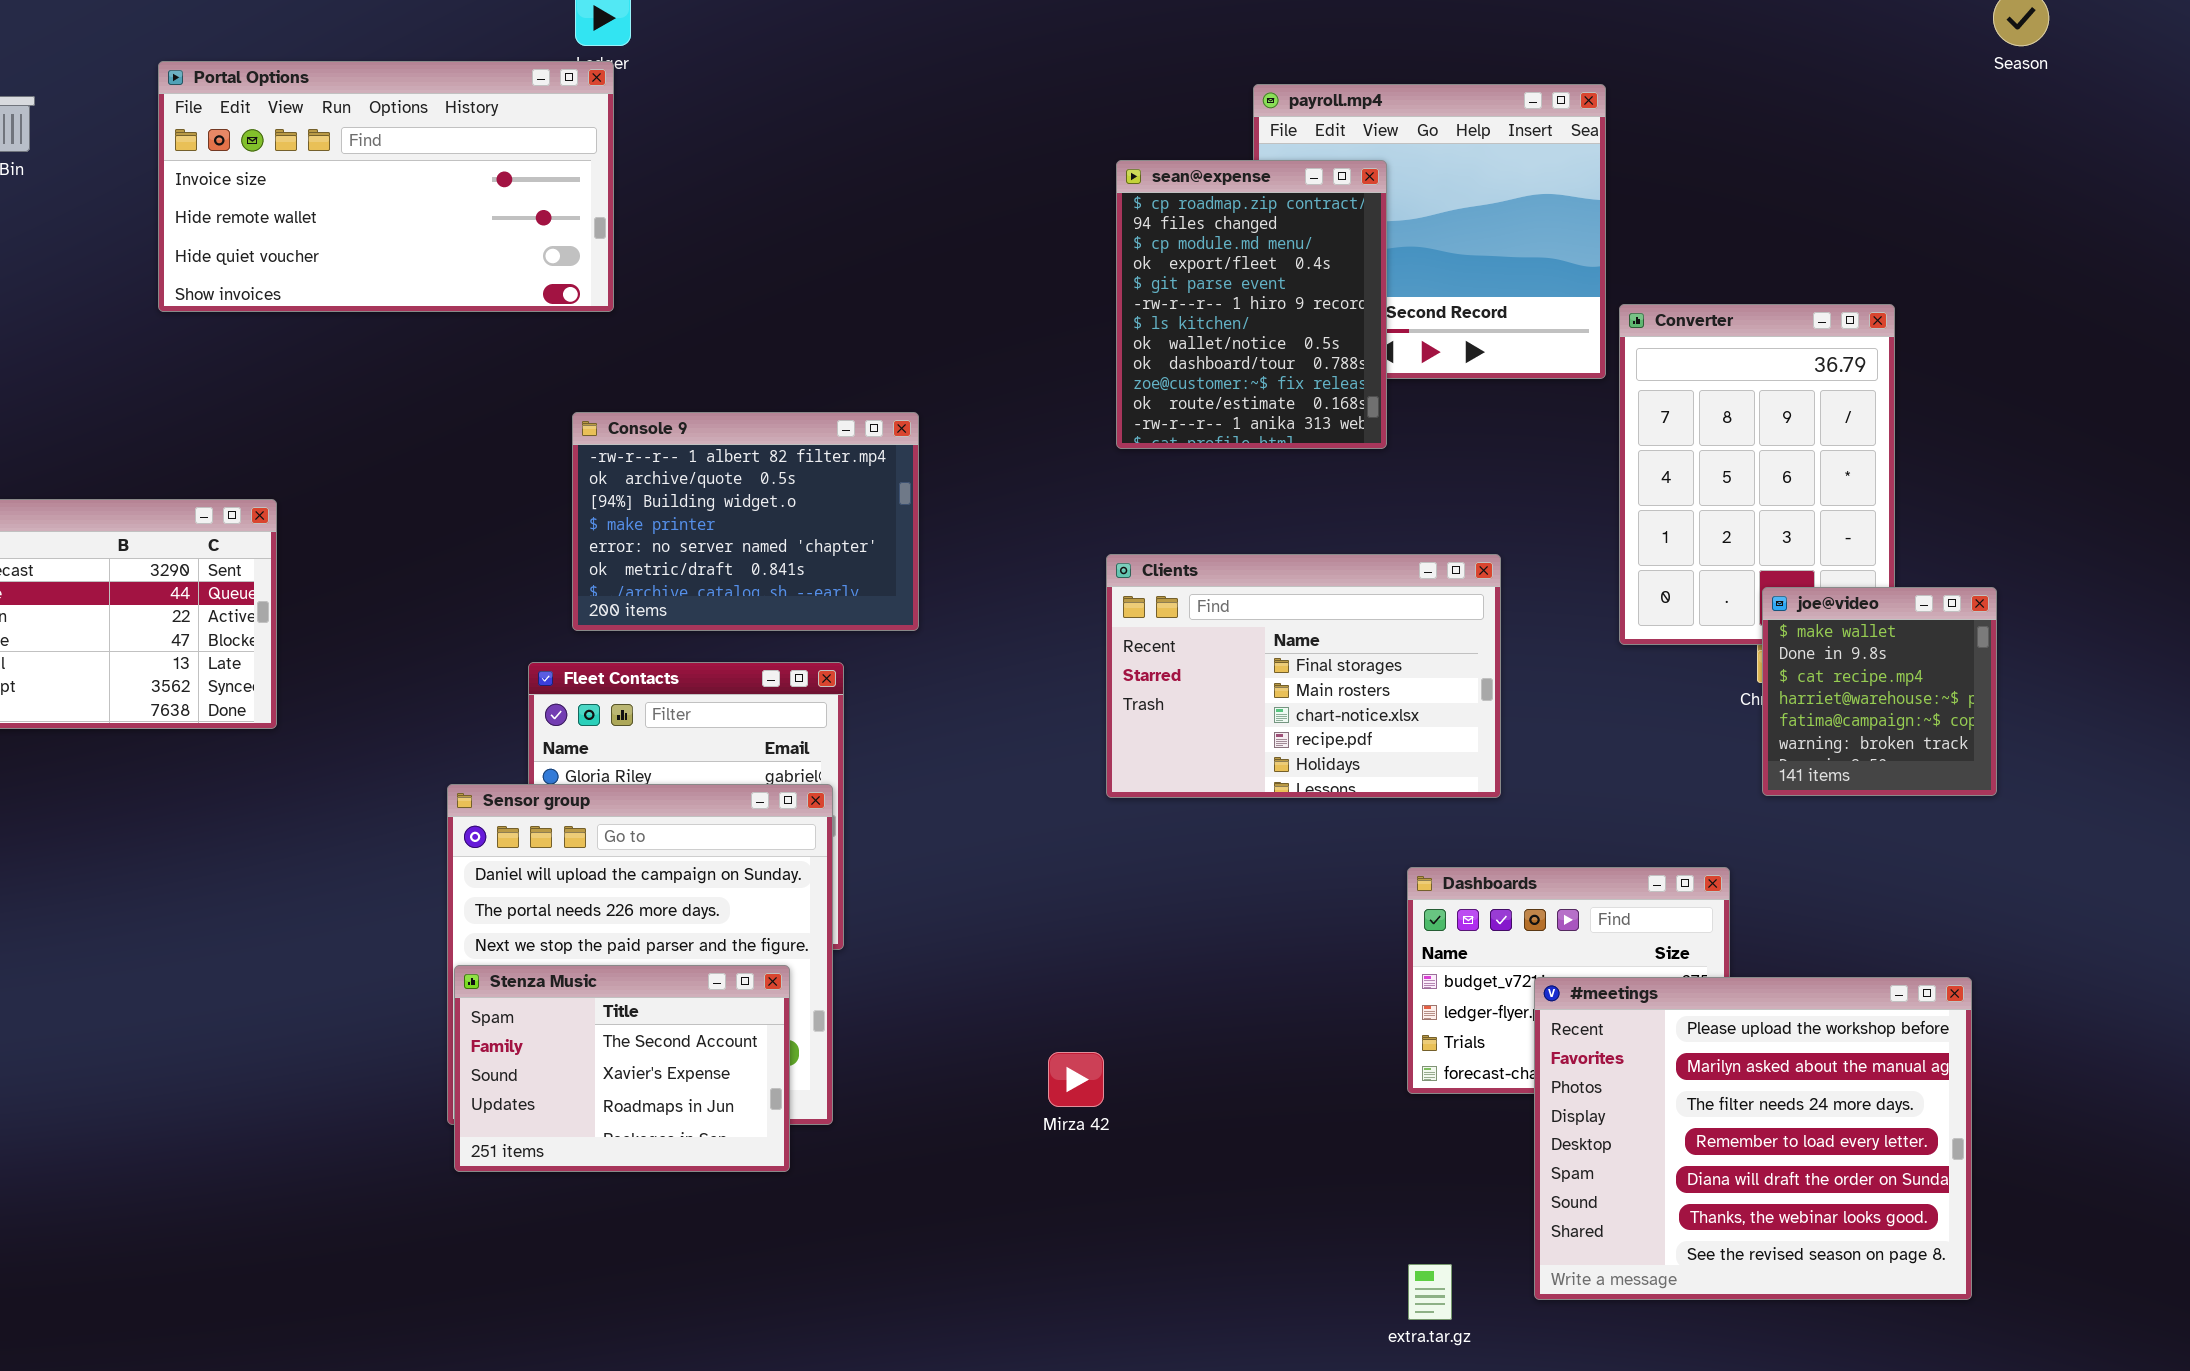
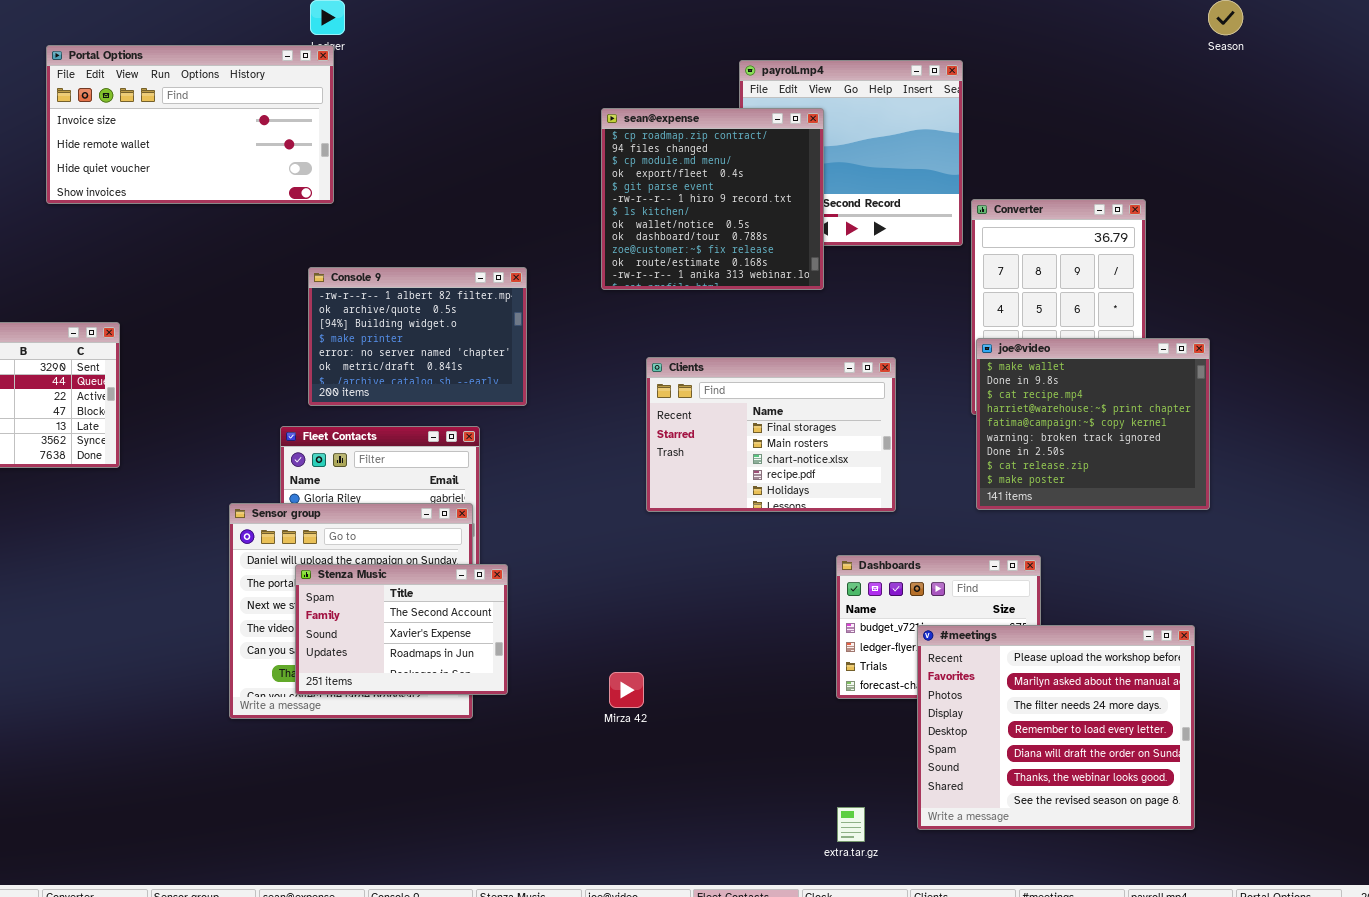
sean@expense: [1116,160,1387,449] -> [601,108,824,290], resized
joe@video: [1762,587,1997,796] -> [976,338,1210,510], resized
Stenza Music: [454,965,790,1172] -> [295,564,508,695], moved

